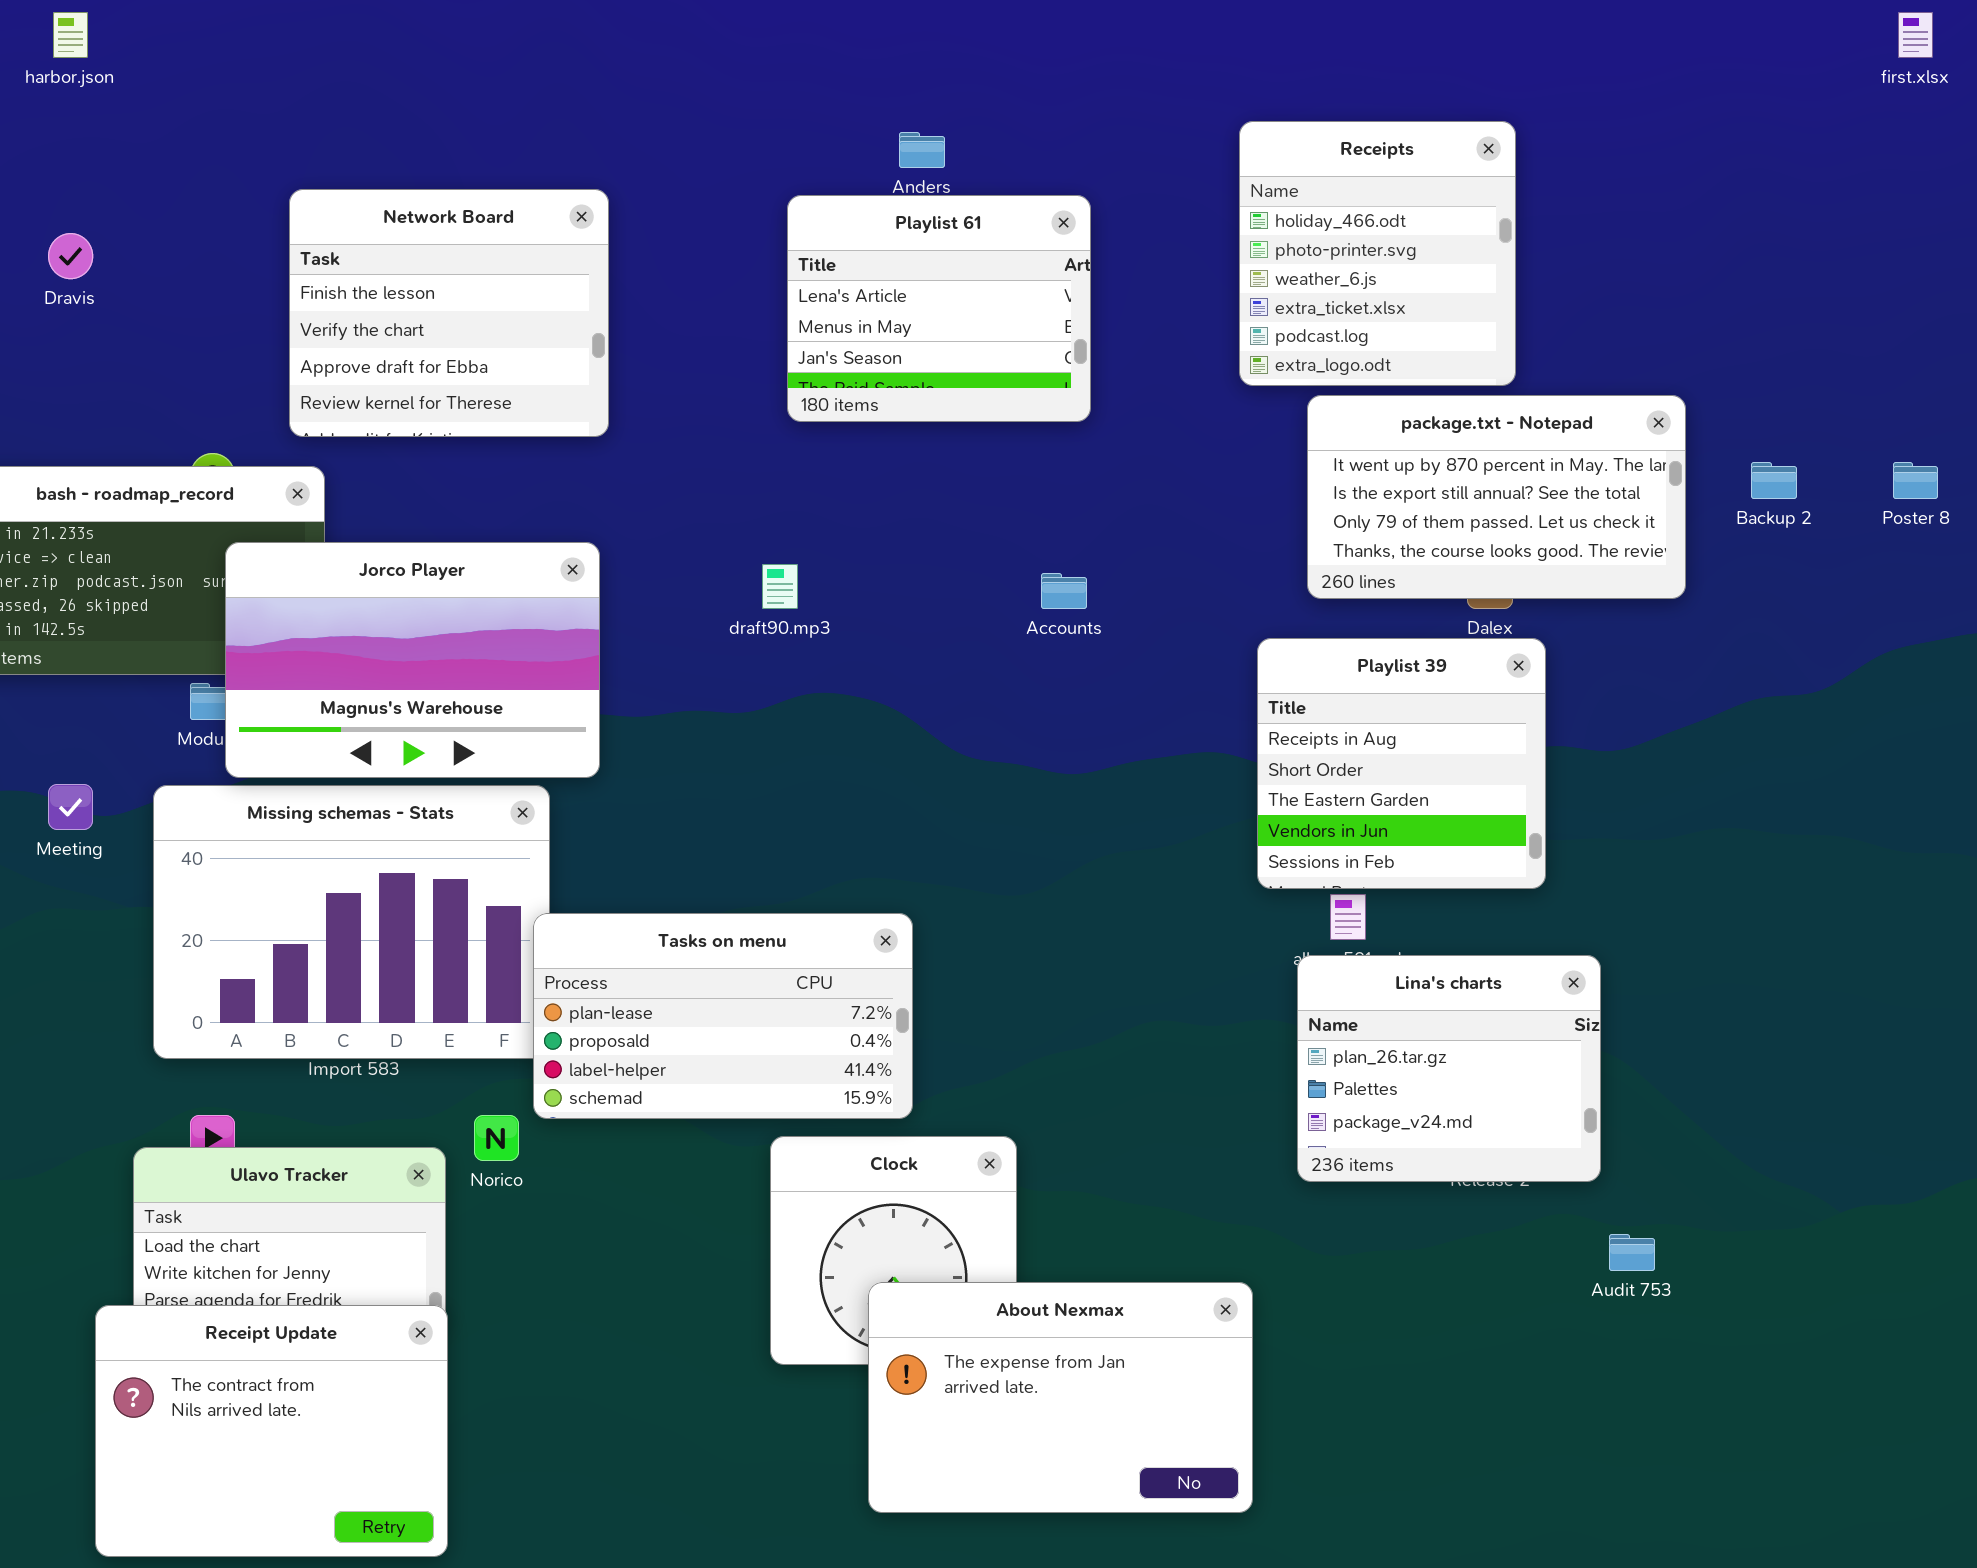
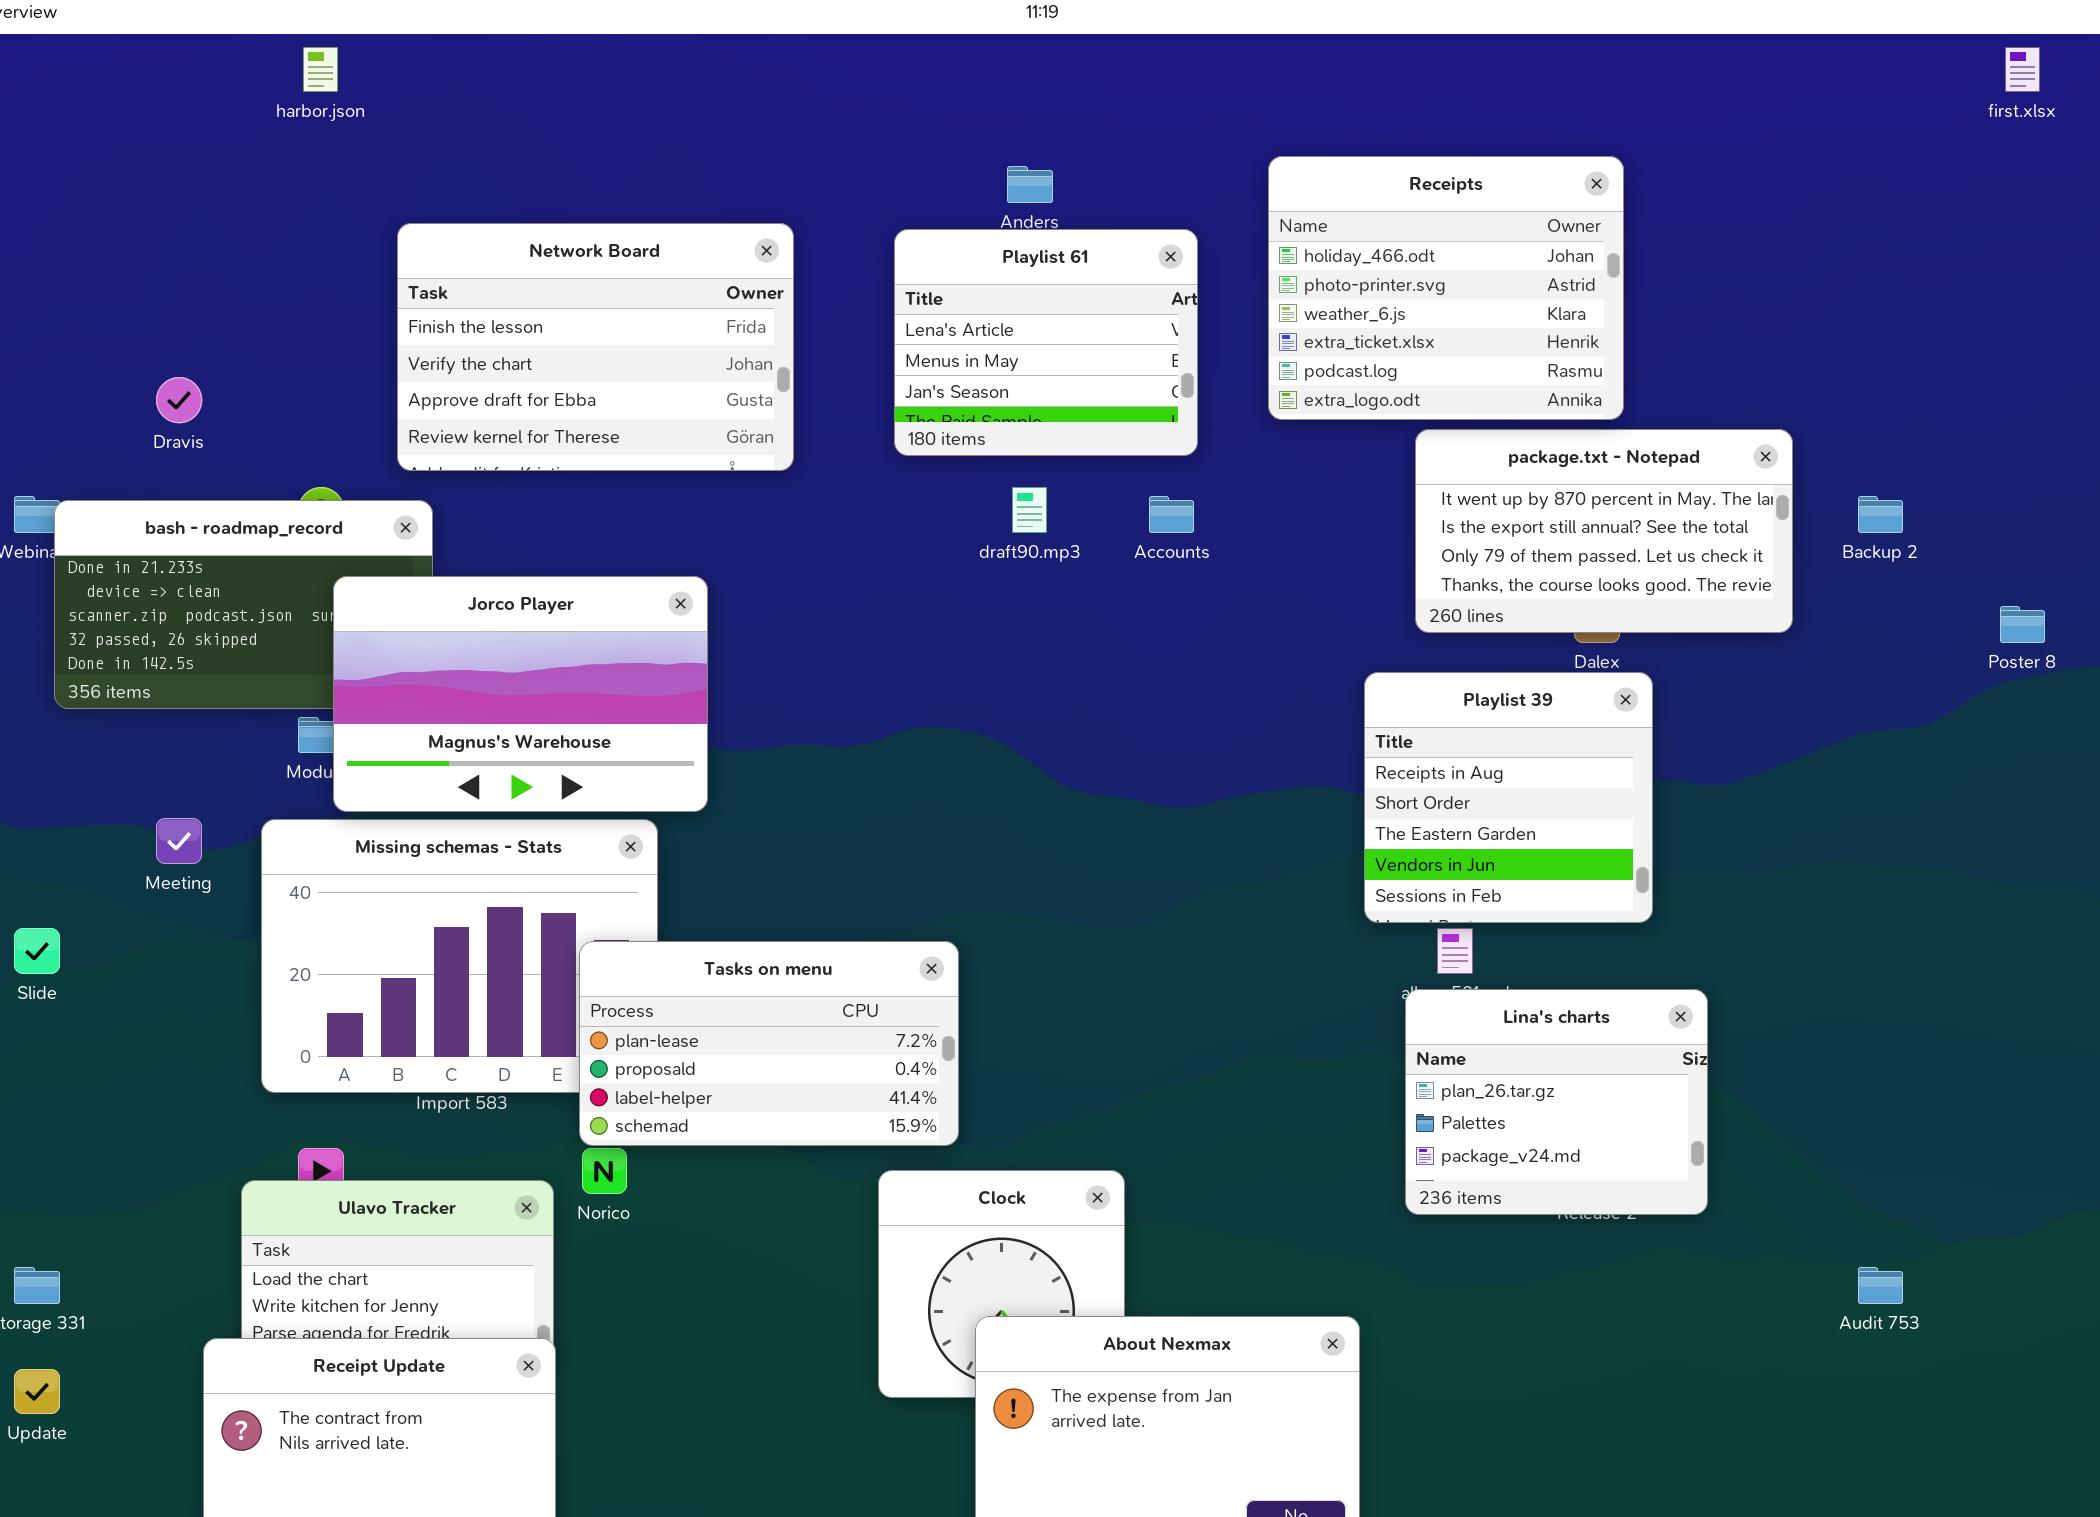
harbor.json: [53,12,88,58] -> [303,47,338,92], moved
Receipts: [1239,121,1516,386] -> [1268,156,1624,420], resized
Network Board: [289,189,609,437] -> [397,223,794,471], resized
Dravis: [48,233,93,279] -> [156,377,202,423], moved
Poster 8: [1893,462,1938,499] -> [2000,606,2045,643], moved
draft90.mp3: [762,564,798,609] -> [1012,487,1047,533], moved
Accounts: [1041,573,1087,609] -> [1149,496,1194,533], moved
Tasks on menu: [533,913,913,1119] -> [579,941,959,1146], moved
Audit 753: [1609,1234,1655,1271] -> [1858,1267,1903,1304], moved

